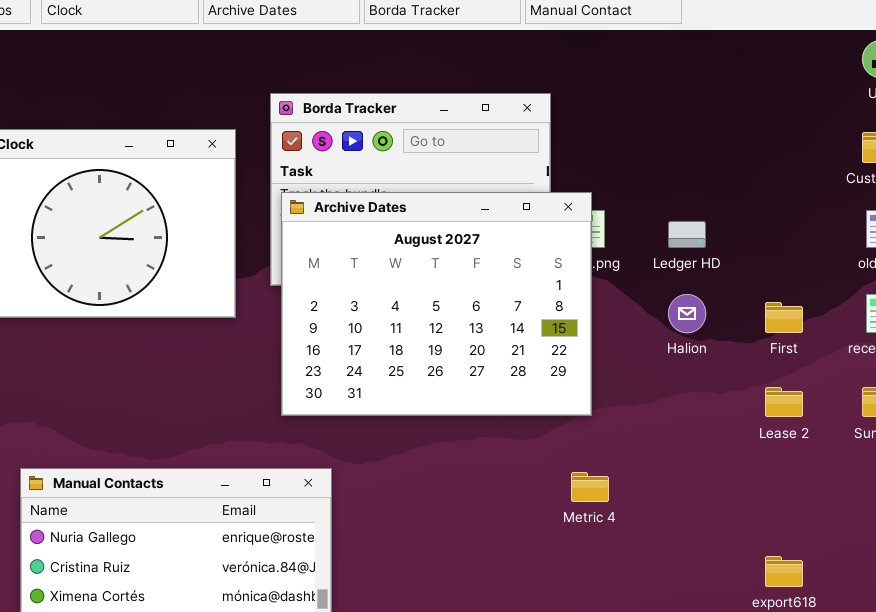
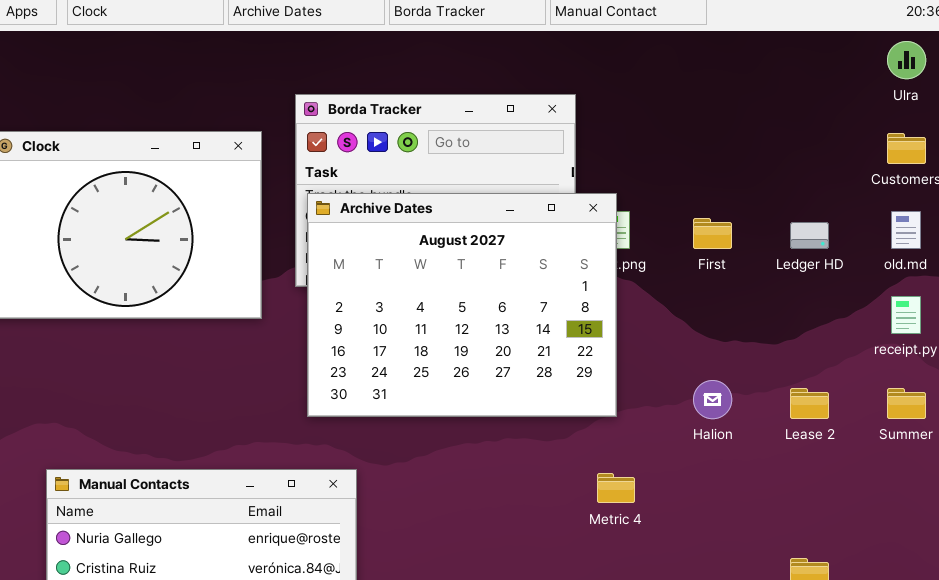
Ledger HD: [668,221,706,248] -> [790,222,829,249], moved
Halion: [668,294,706,333] -> [693,380,732,419], moved
First: [765,302,803,333] -> [693,218,732,249], moved

